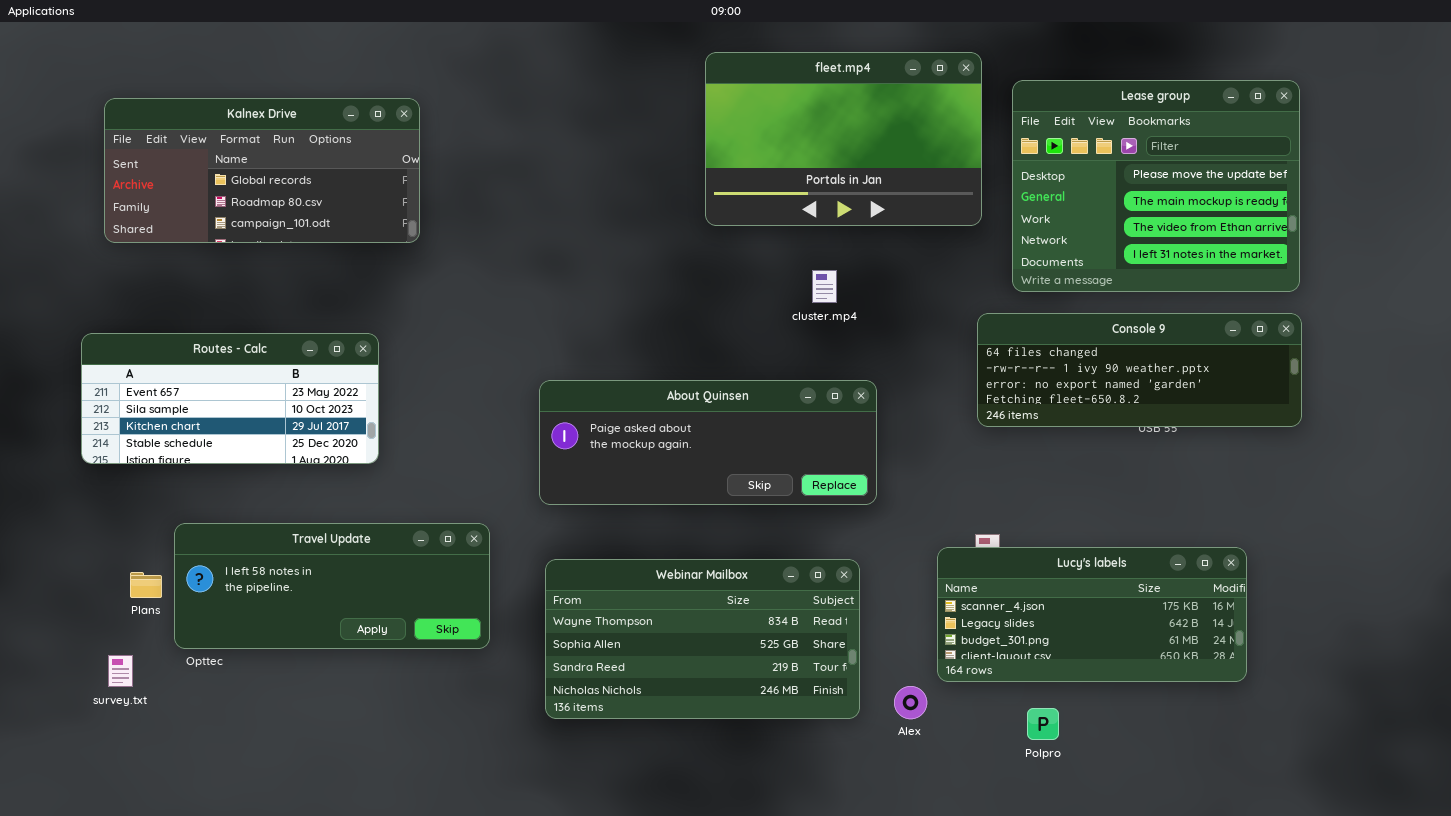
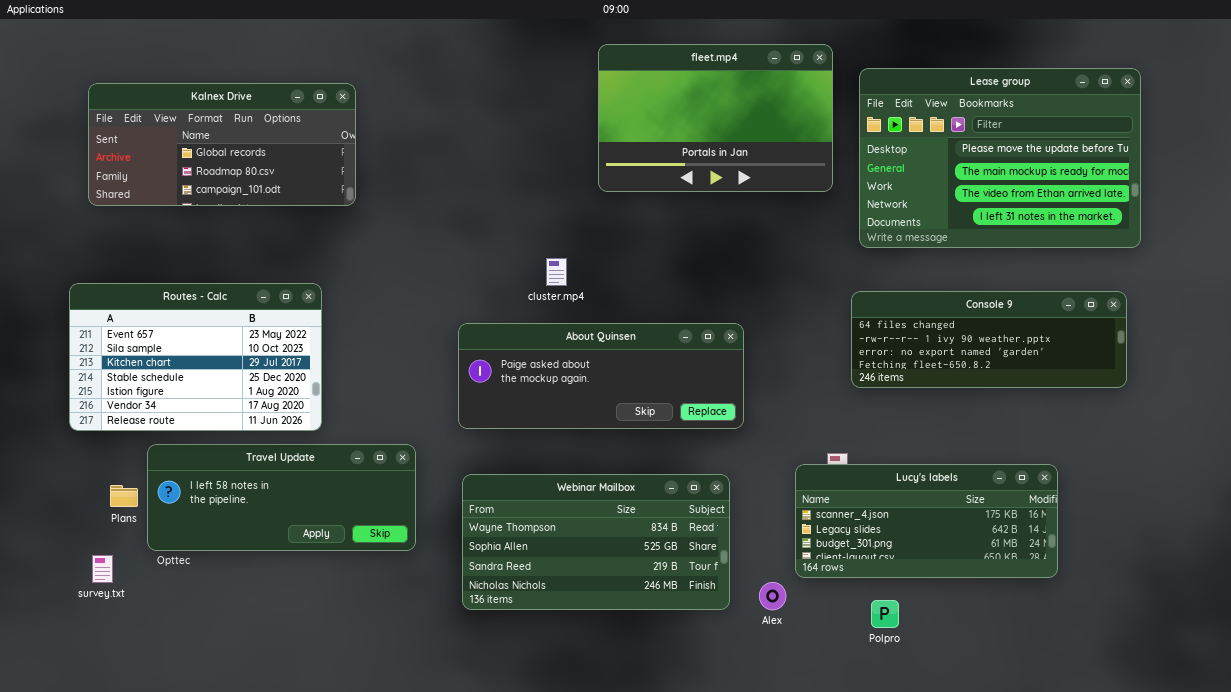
Lease group: [1012,80,1300,292] -> [859,68,1141,248], resized
cluster.mp4: [812,270,837,303] -> [546,258,567,286], moved
Console 9: [977,313,1302,427] -> [851,291,1127,388], moved
Routes - Calc: [81,333,379,464] -> [69,283,322,431], resized

